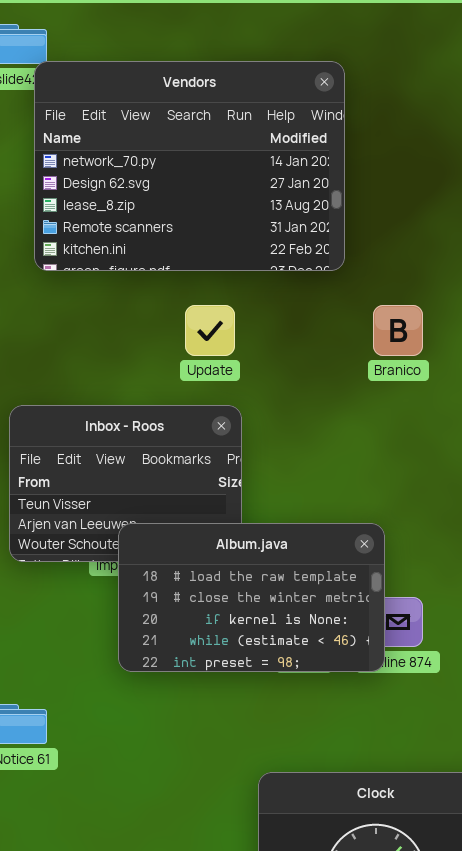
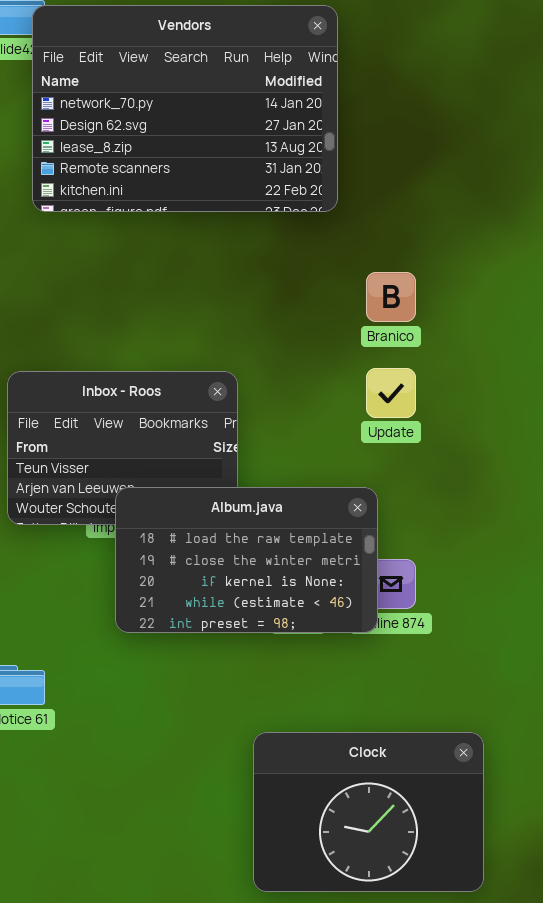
Vendors: [34,61,345,271] -> [32,5,338,212], moved
Update: [185,305,235,356] -> [366,368,416,418], moved

